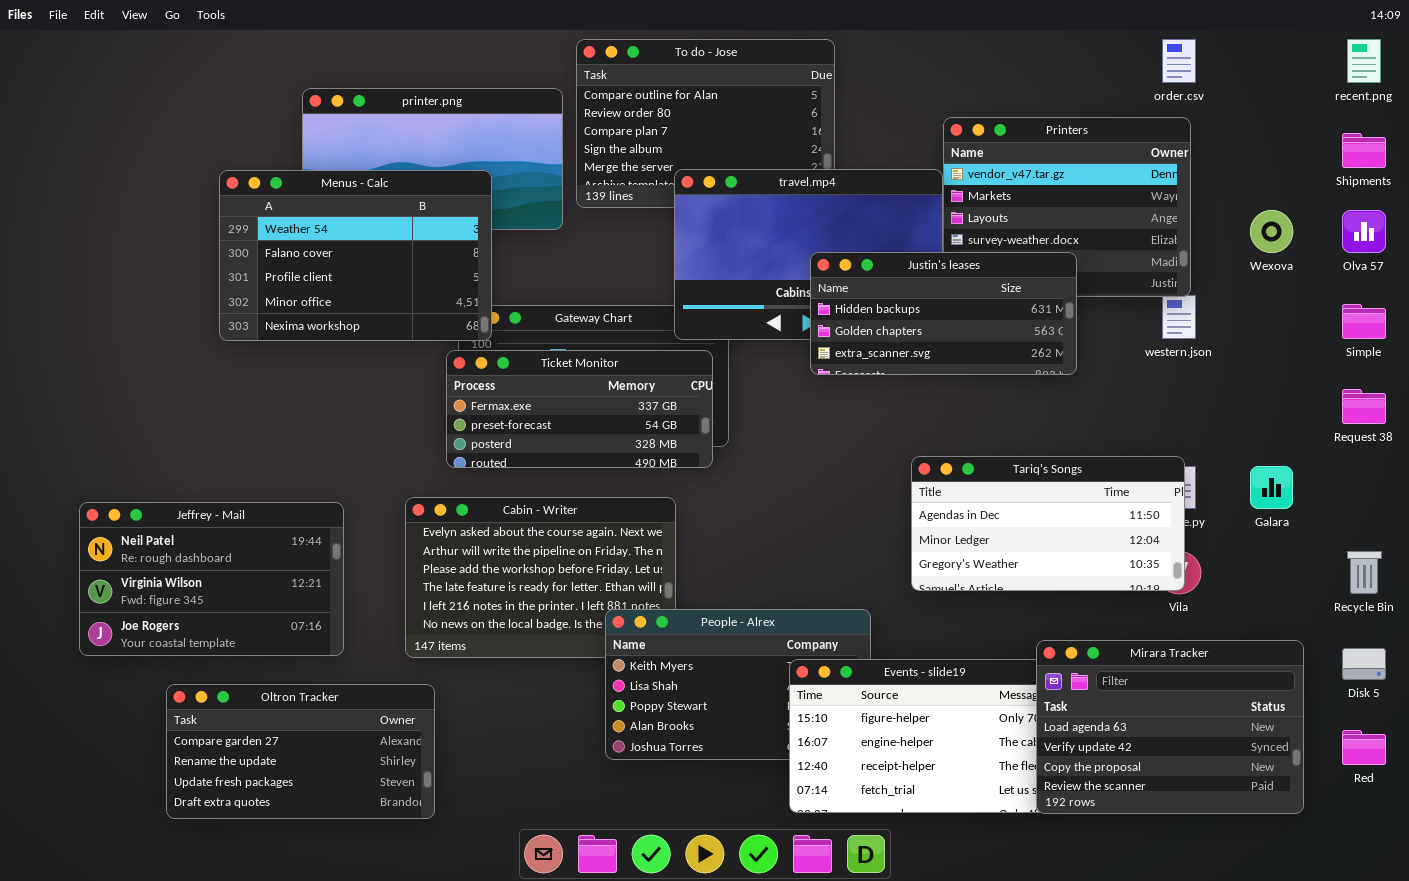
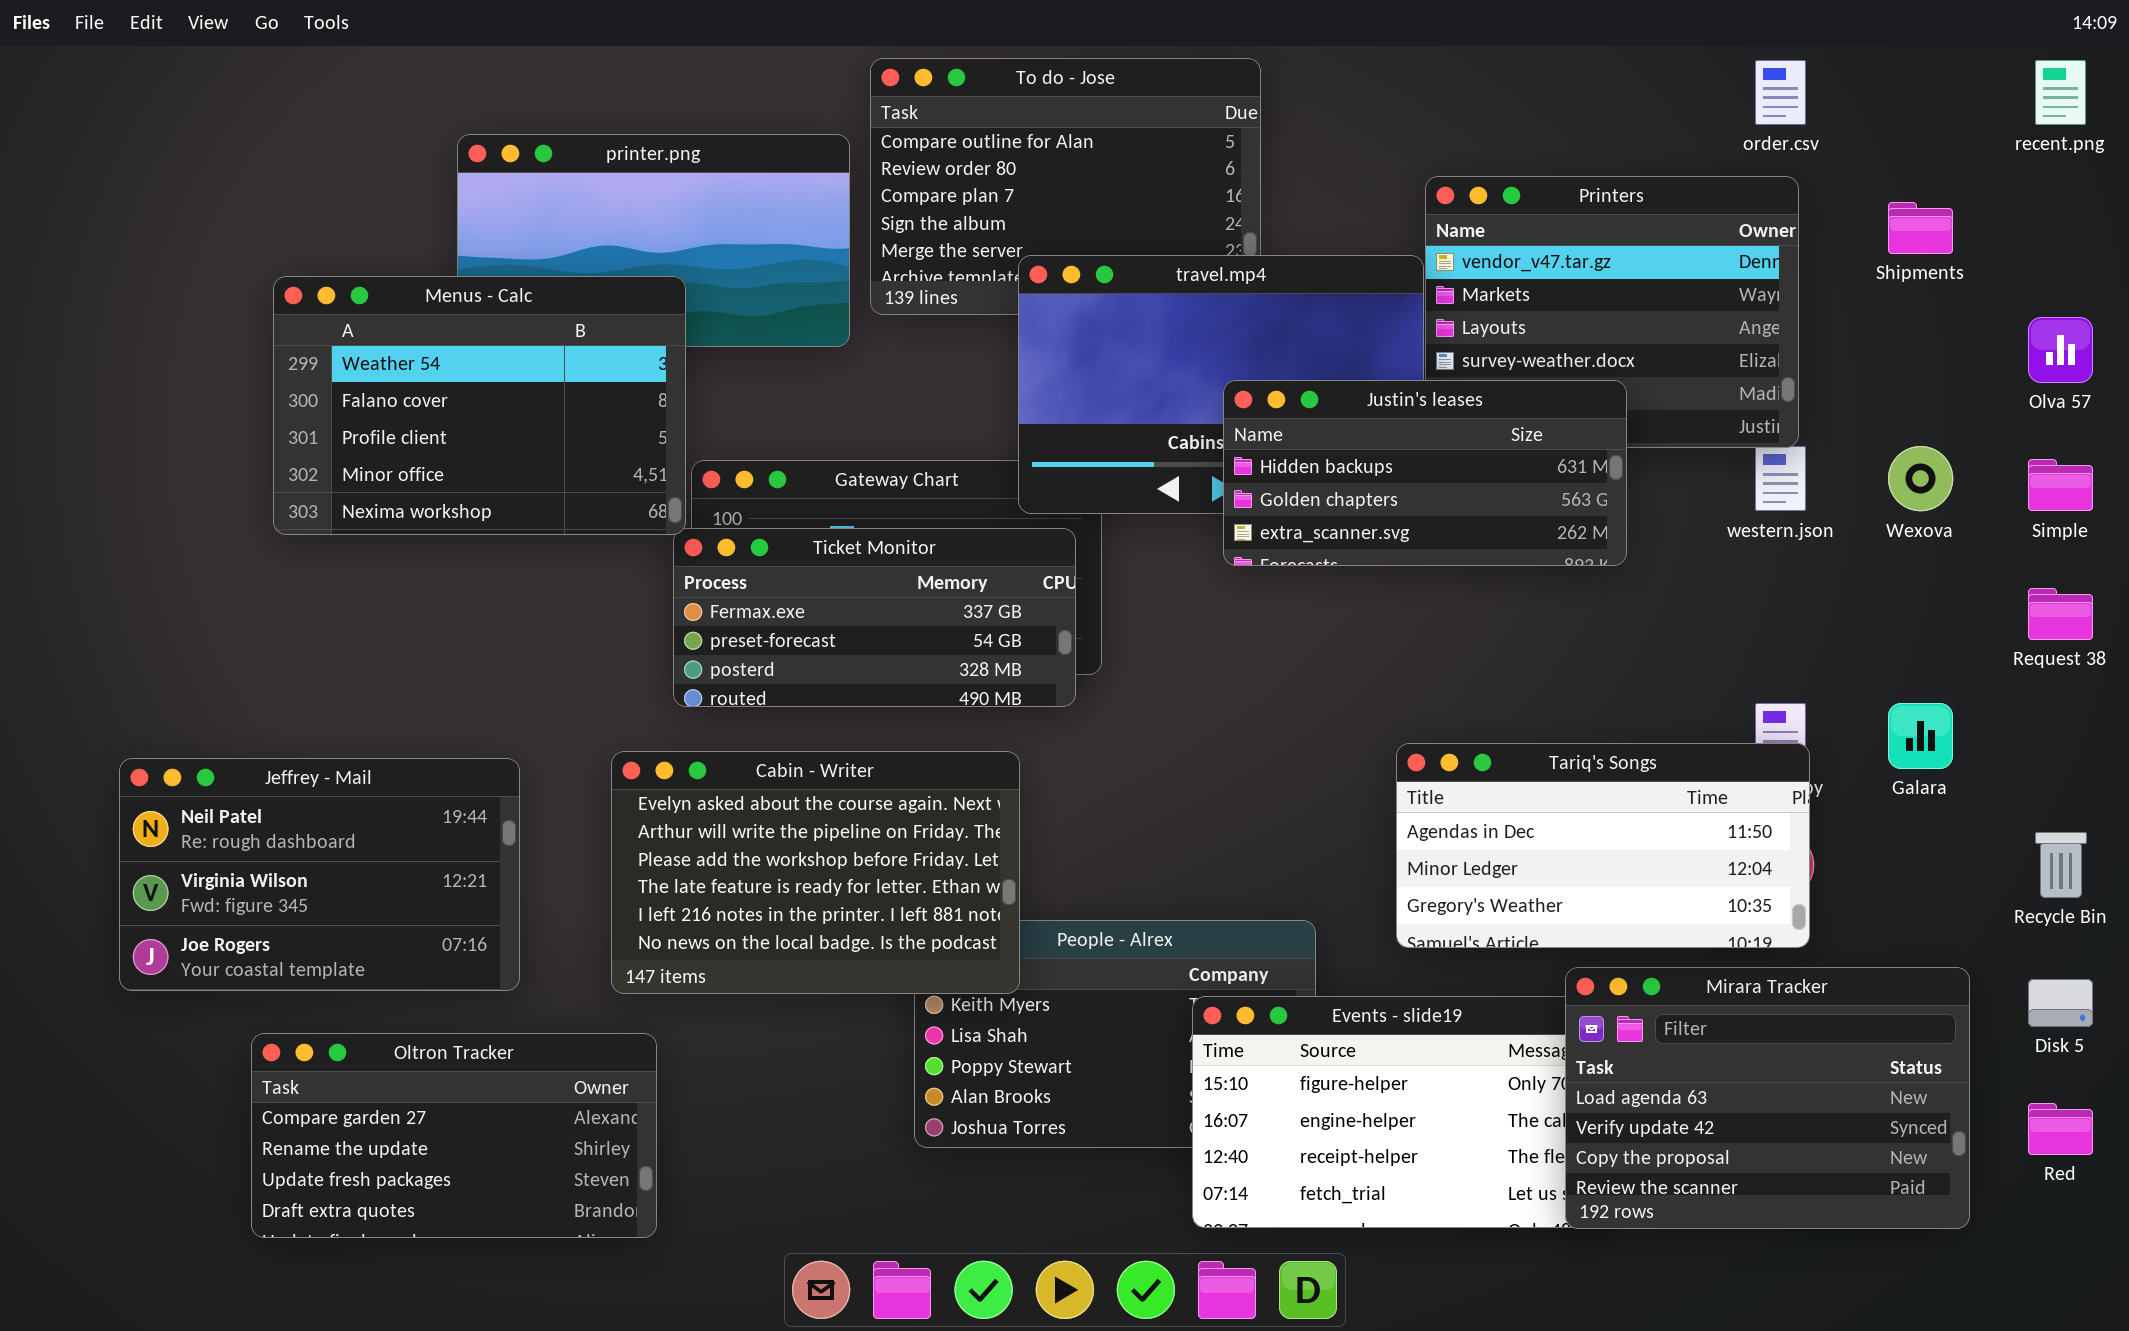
Shipments: [1342,133,1386,168] -> [1888,202,1953,254], moved
Menus - Calc: [219,170,492,341] -> [273,276,686,535], moved
Wexova: [1250,210,1293,253] -> [1888,446,1953,511], moved
Tariq's Songs: [911,456,1185,591] -> [1396,743,1810,948], moved
Cabin - Writer: [405,497,676,658] -> [611,751,1020,994], raised

